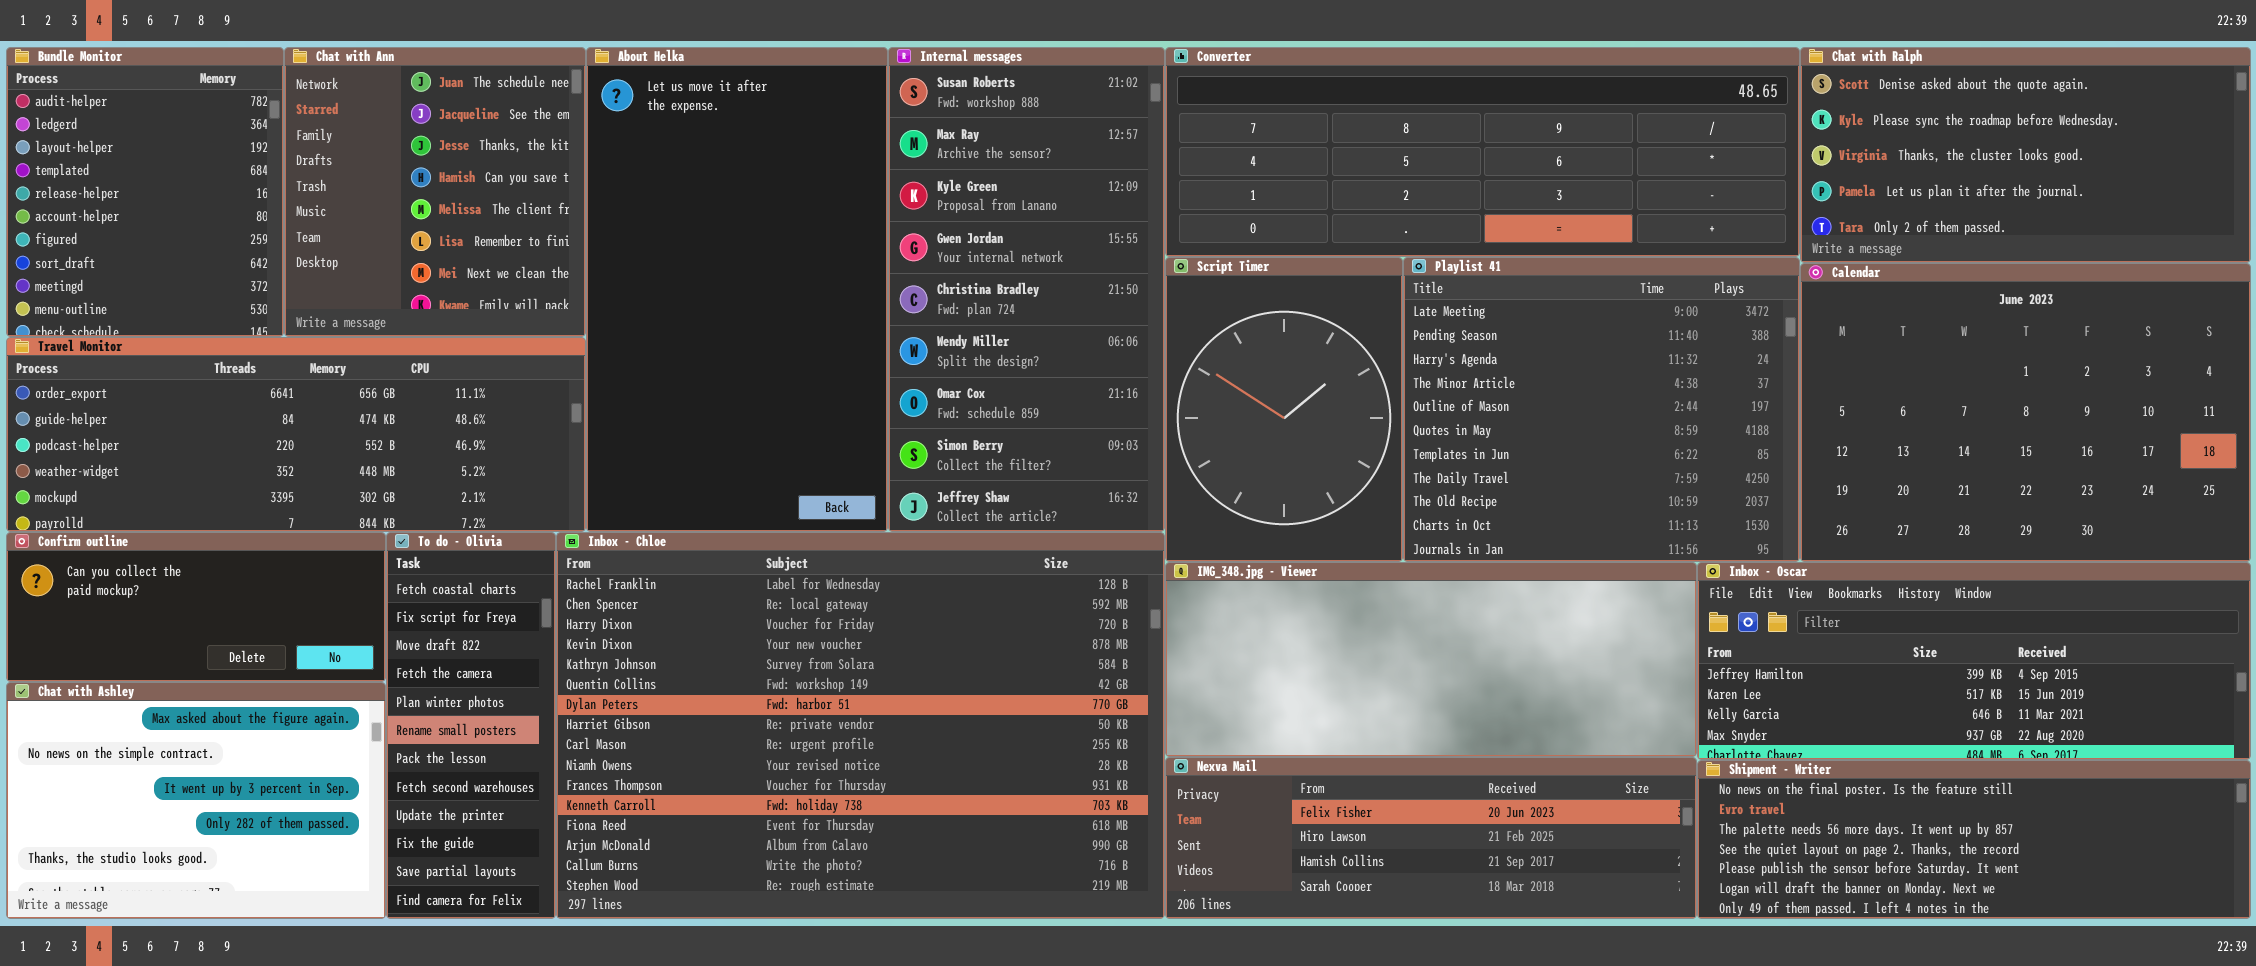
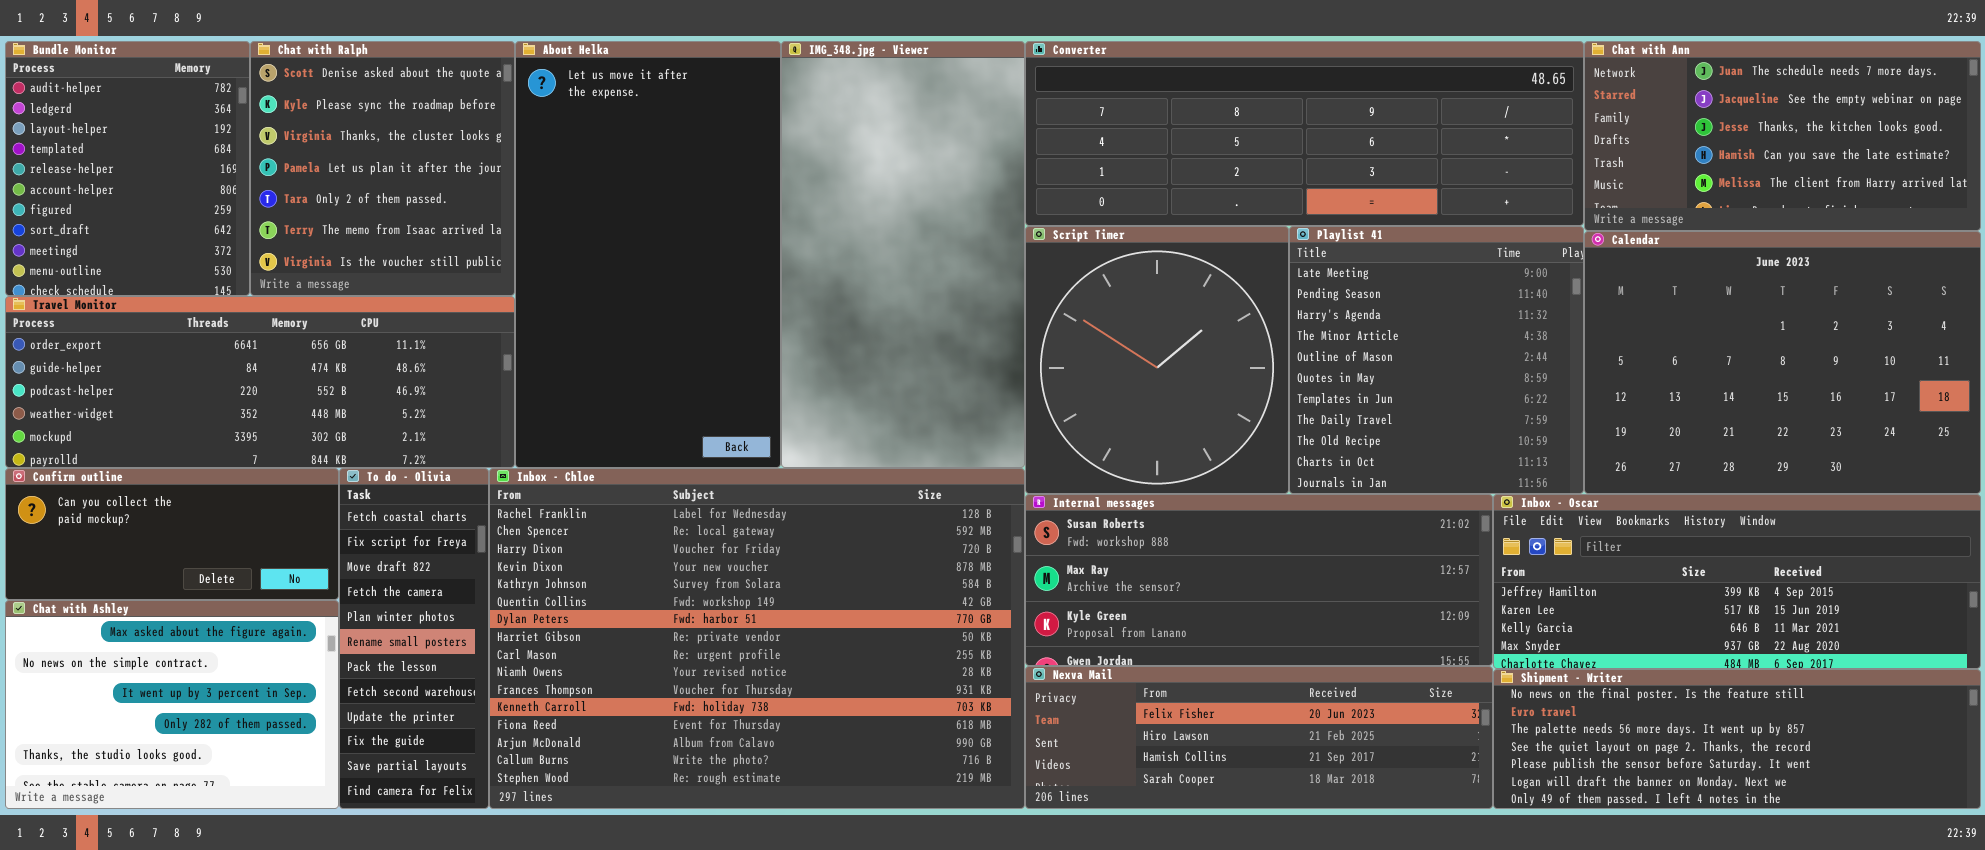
Chat with Ann: [284,47,586,337] -> [1584,41,1981,231], moved, resized
Internal messages: [888,47,1165,532] -> [1025,494,1493,666], moved, resized
Chat with Ralph: [1800,47,2251,263] -> [250,41,515,296], moved, resized
Script Timer: [1165,257,1403,562] -> [1025,226,1289,494], resized
Playlist 41: [1403,257,1800,562] -> [1289,226,1584,494], resized
IMG_348.jpg - Viewer: [1165,562,1697,757] -> [781,41,1025,468], moved, resized

